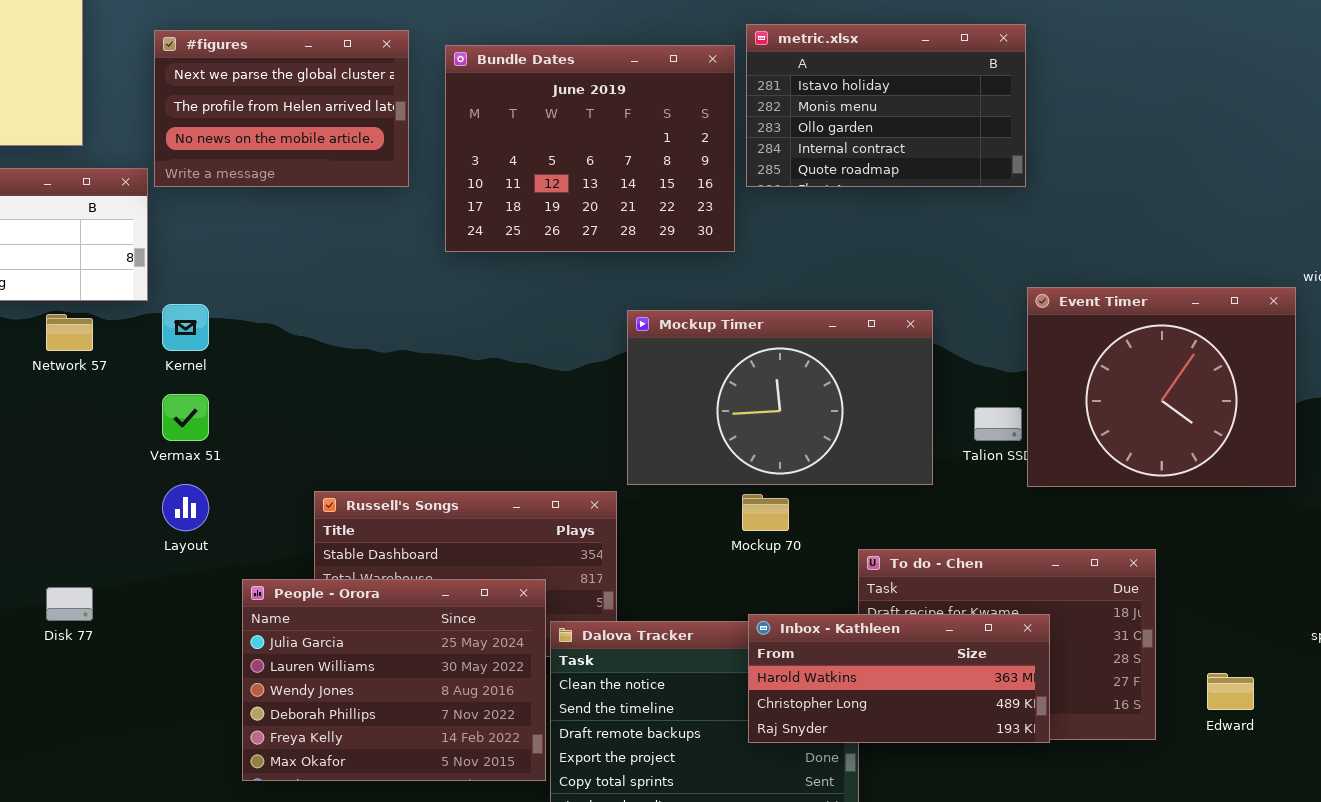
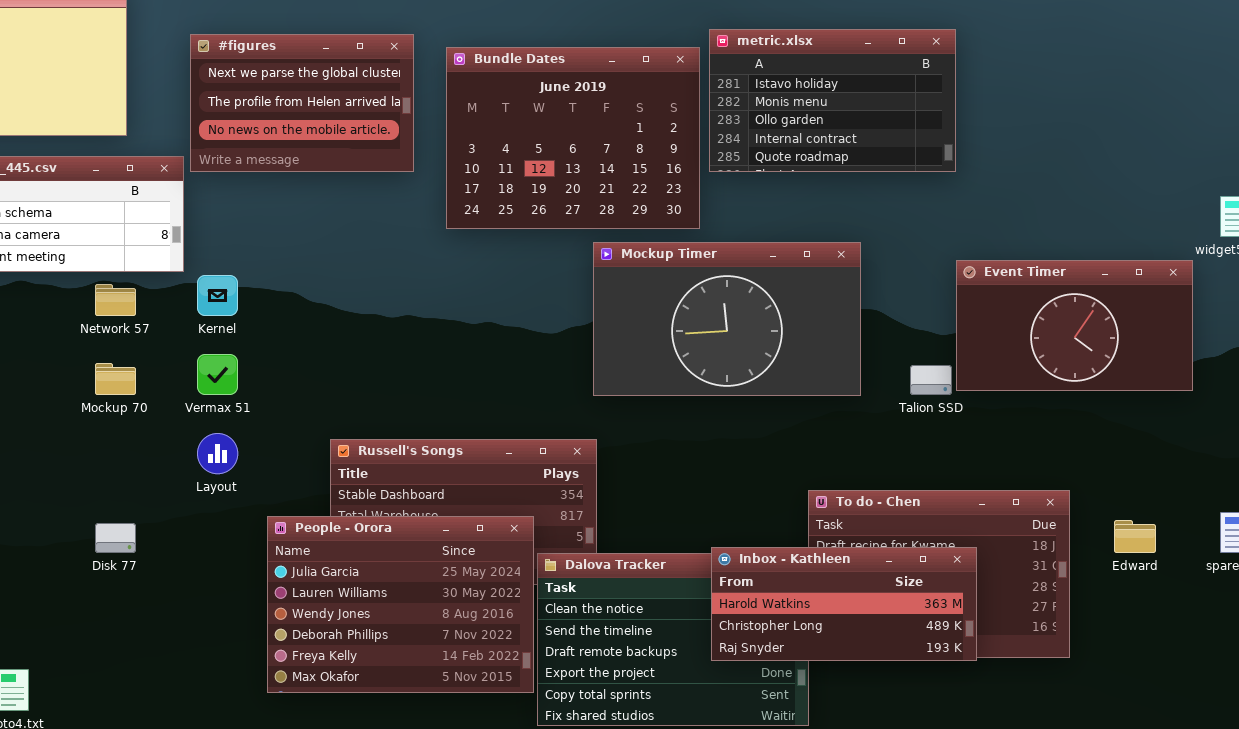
Event Timer: [1027,287,1296,487] -> [956,260,1193,391], resized
Mockup Timer: [627,310,933,485] -> [593,242,861,396], moved
Mockup 70: [742,494,789,531] -> [95,363,136,395], moved
Edward: [1207,673,1254,710] -> [1114,520,1156,553], moved

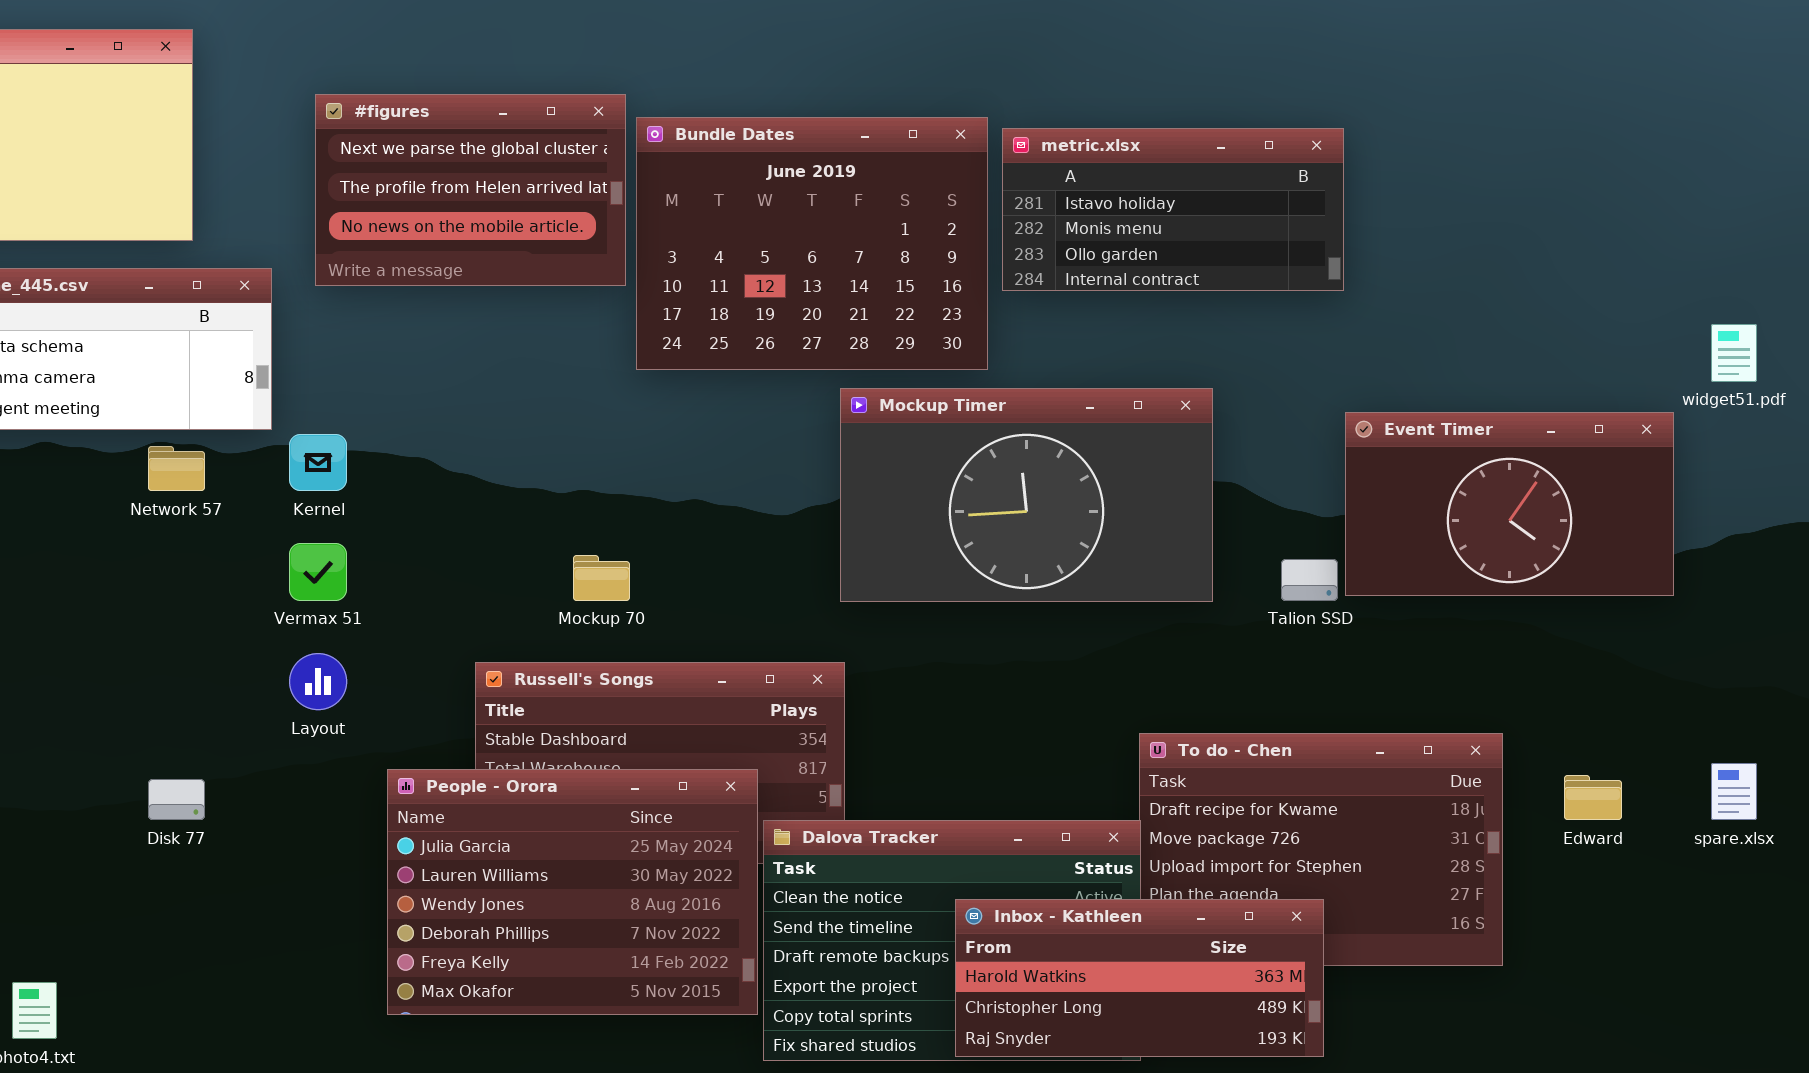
metric.xlsx: [709,29,956,172] -> [1002,128,1344,291], resized
#figures: [190,34,414,172] -> [315,94,626,286], moved
Mockup 70: [95,363,136,395] -> [573,555,630,601], moved
Inbox - Kathleen: [711,547,977,661] -> [955,899,1324,1057], moved

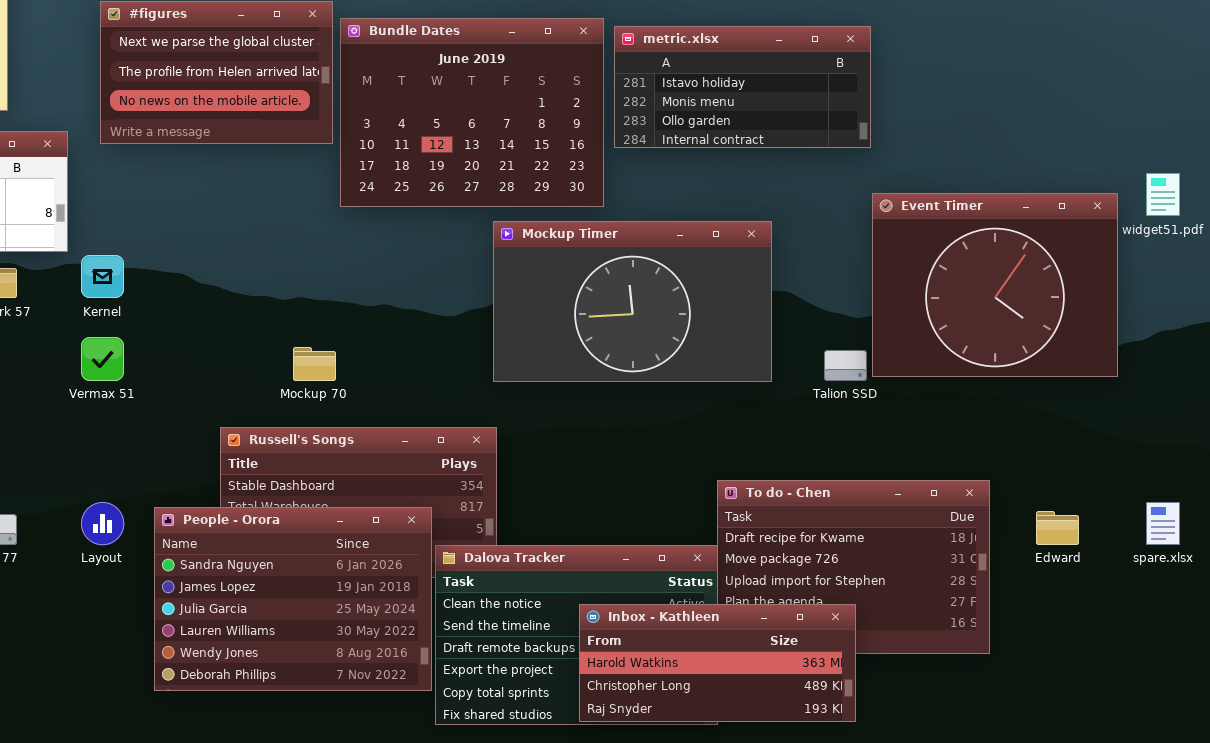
Event Timer: [1345,412,1674,596] -> [872,193,1118,377], resized
Layout: [289,653,347,710] -> [81,502,124,545], moved
People - Orora: [387,769,758,1015] -> [154,507,432,691], scrolled up 2 rows

